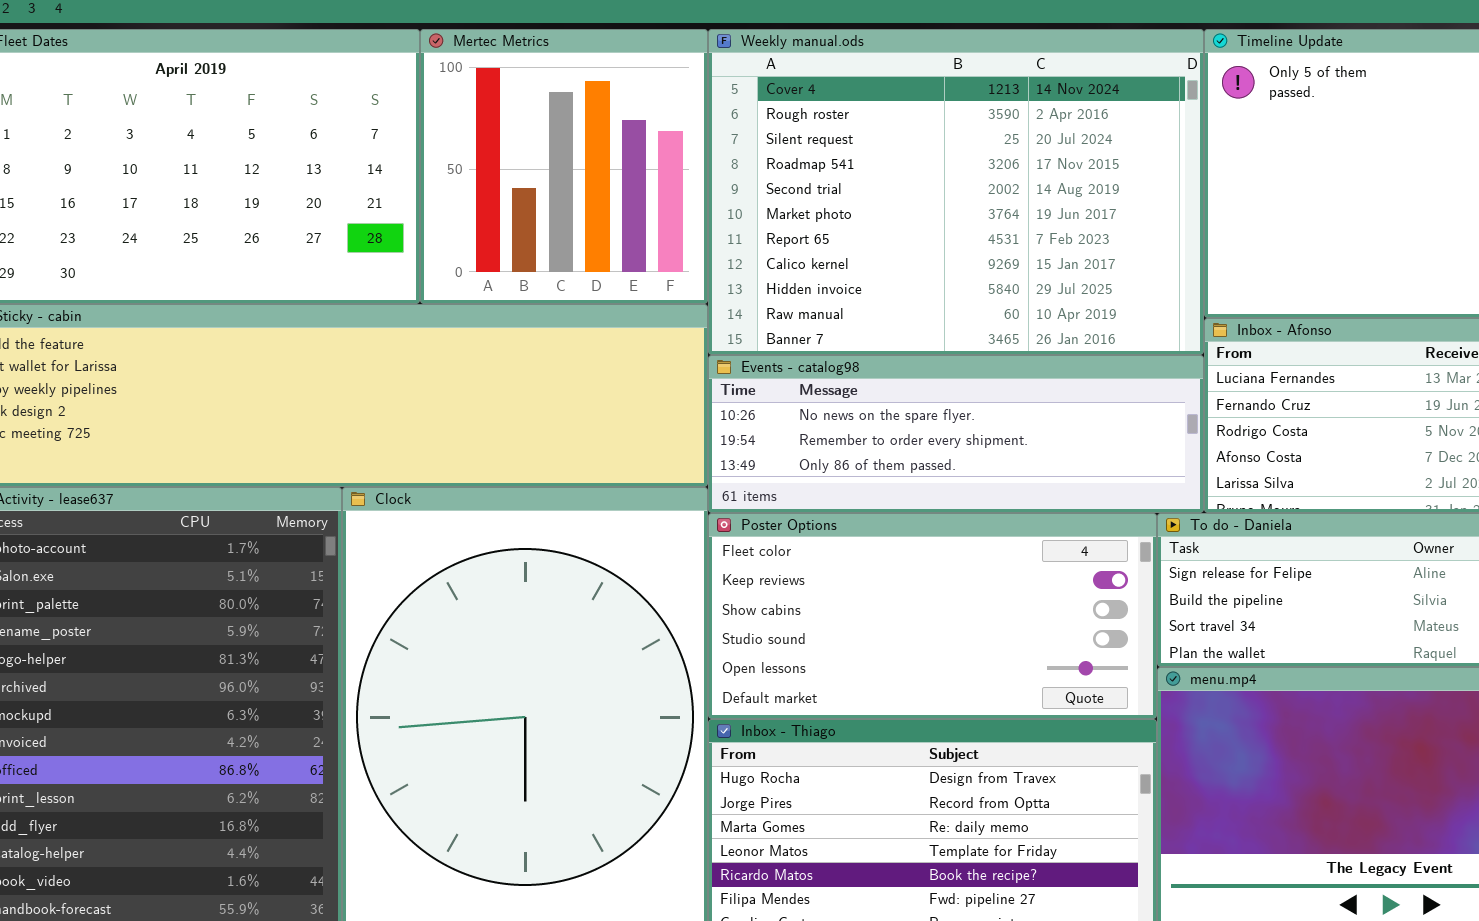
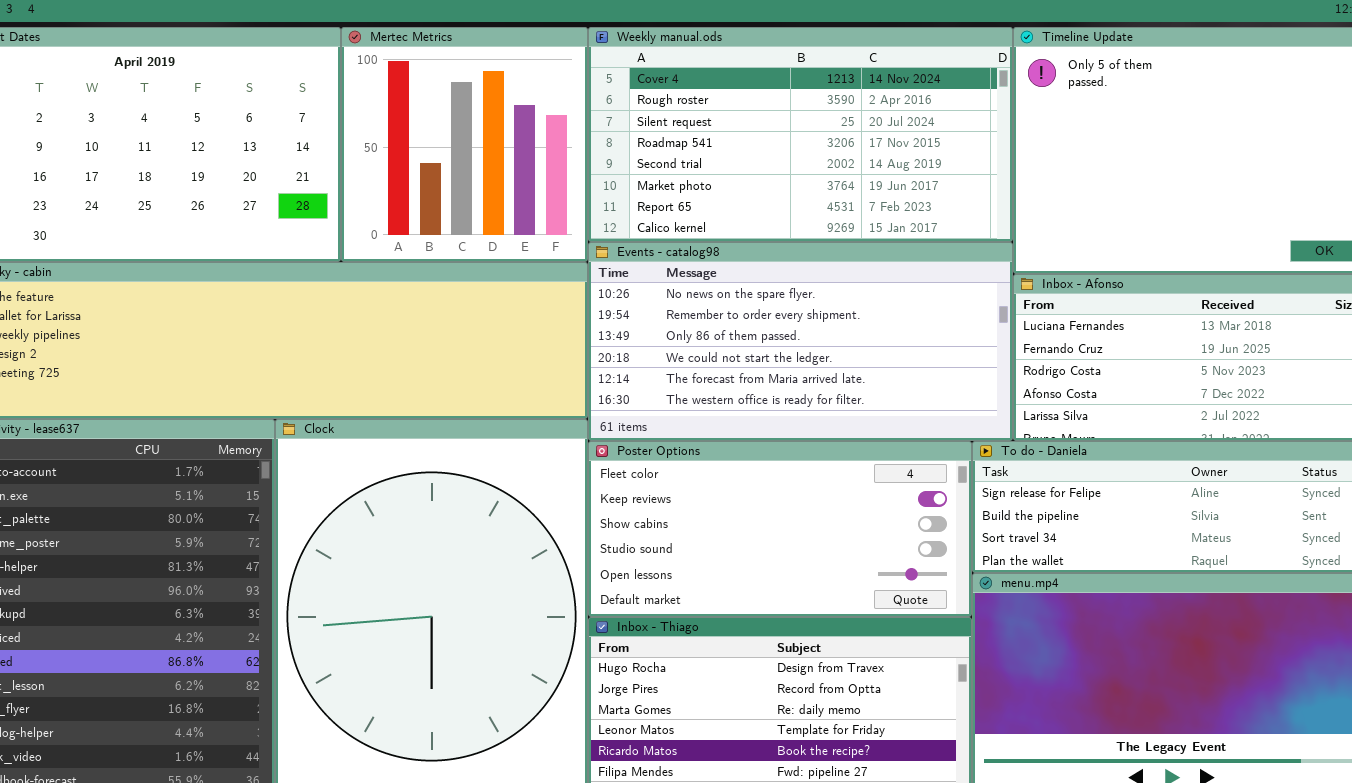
Weekly manual.ods: [708,29,1204,355] -> [588,27,1013,242], resized
Events - catalog98: [708,355,1204,513] -> [588,242,1013,441], resized

